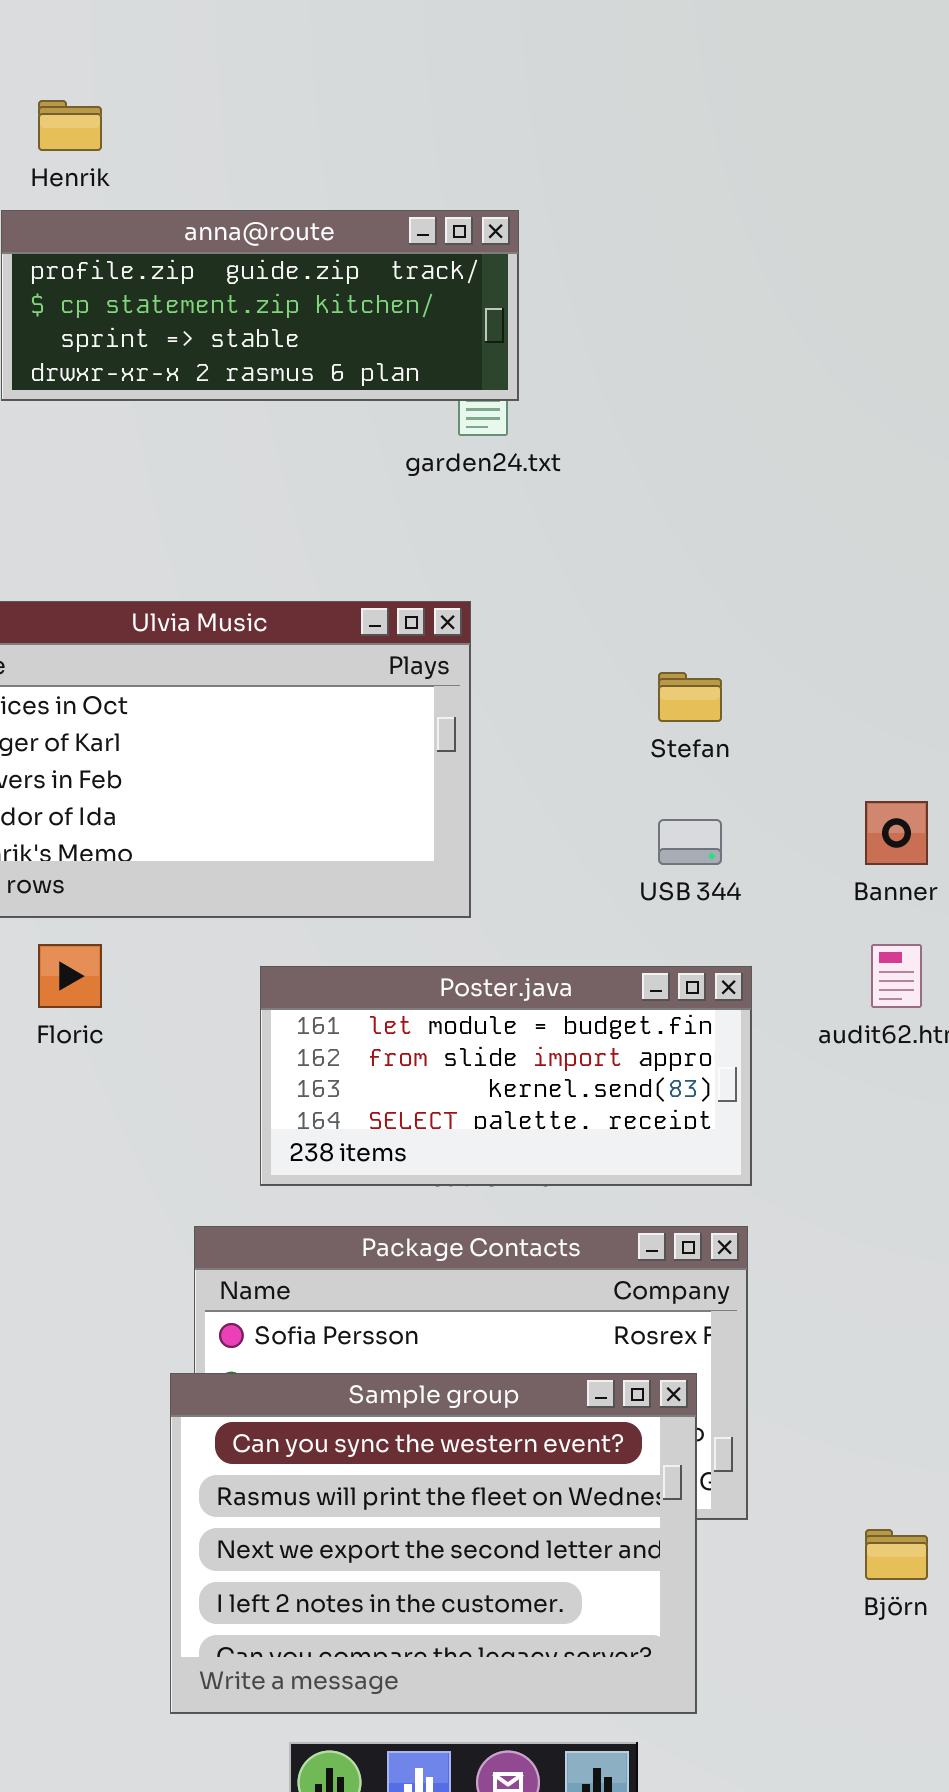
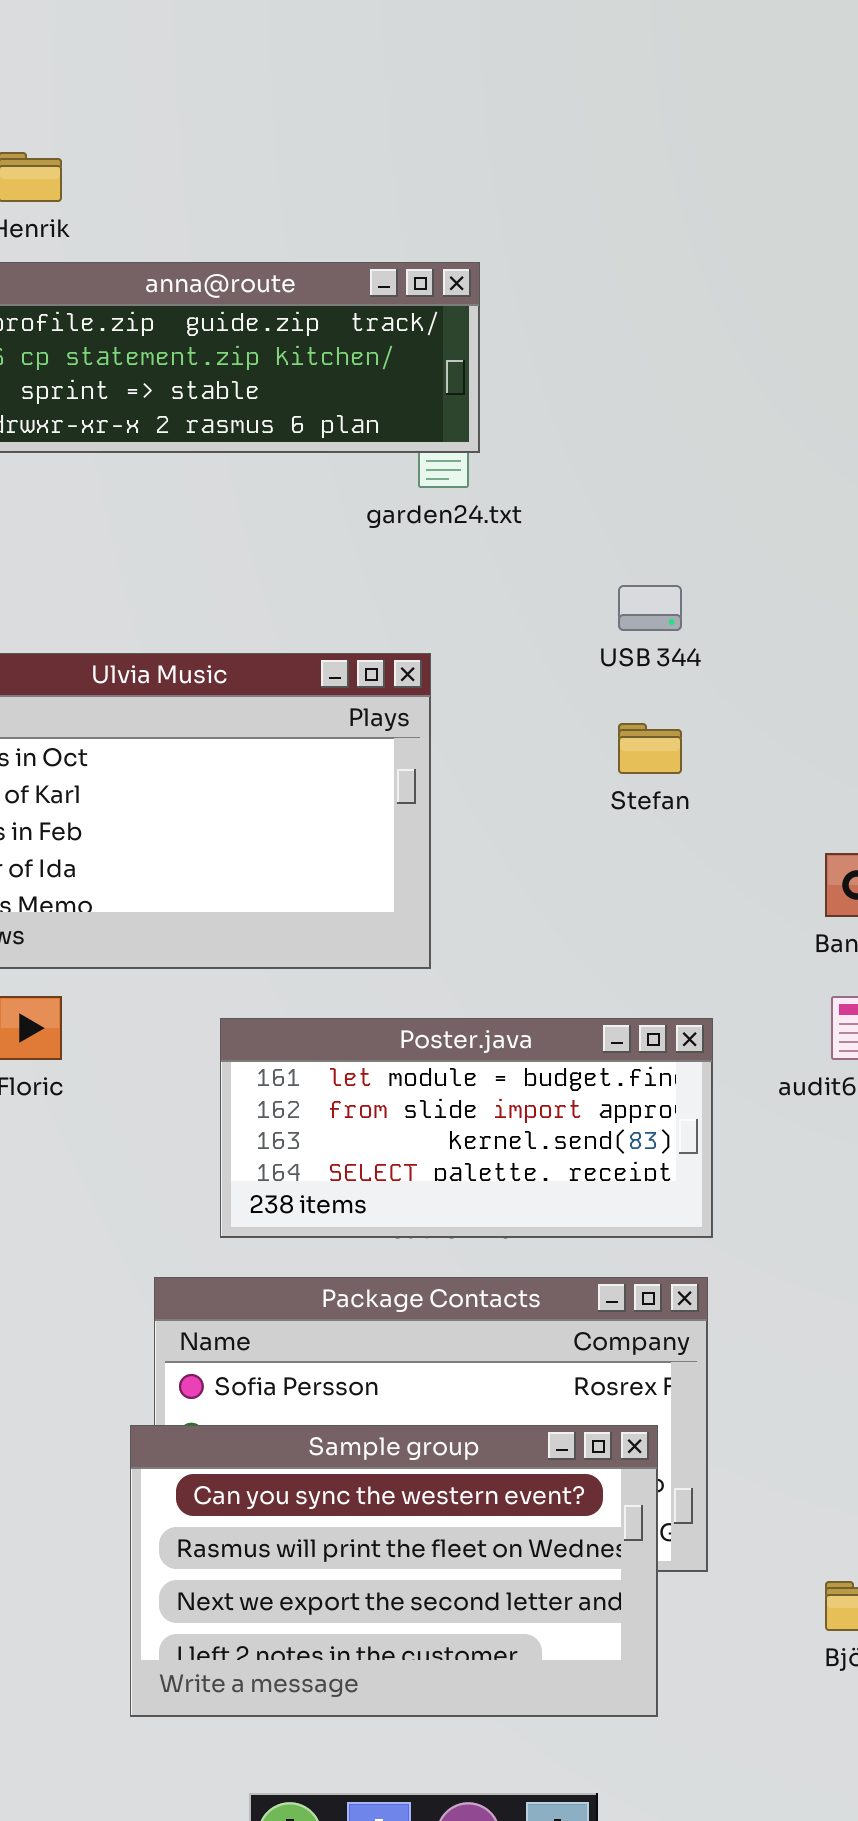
USB 344: [658,819,722,865] -> [618,585,682,631], moved
Sample group: [170,1373,697,1714] -> [130,1425,658,1717], resized

